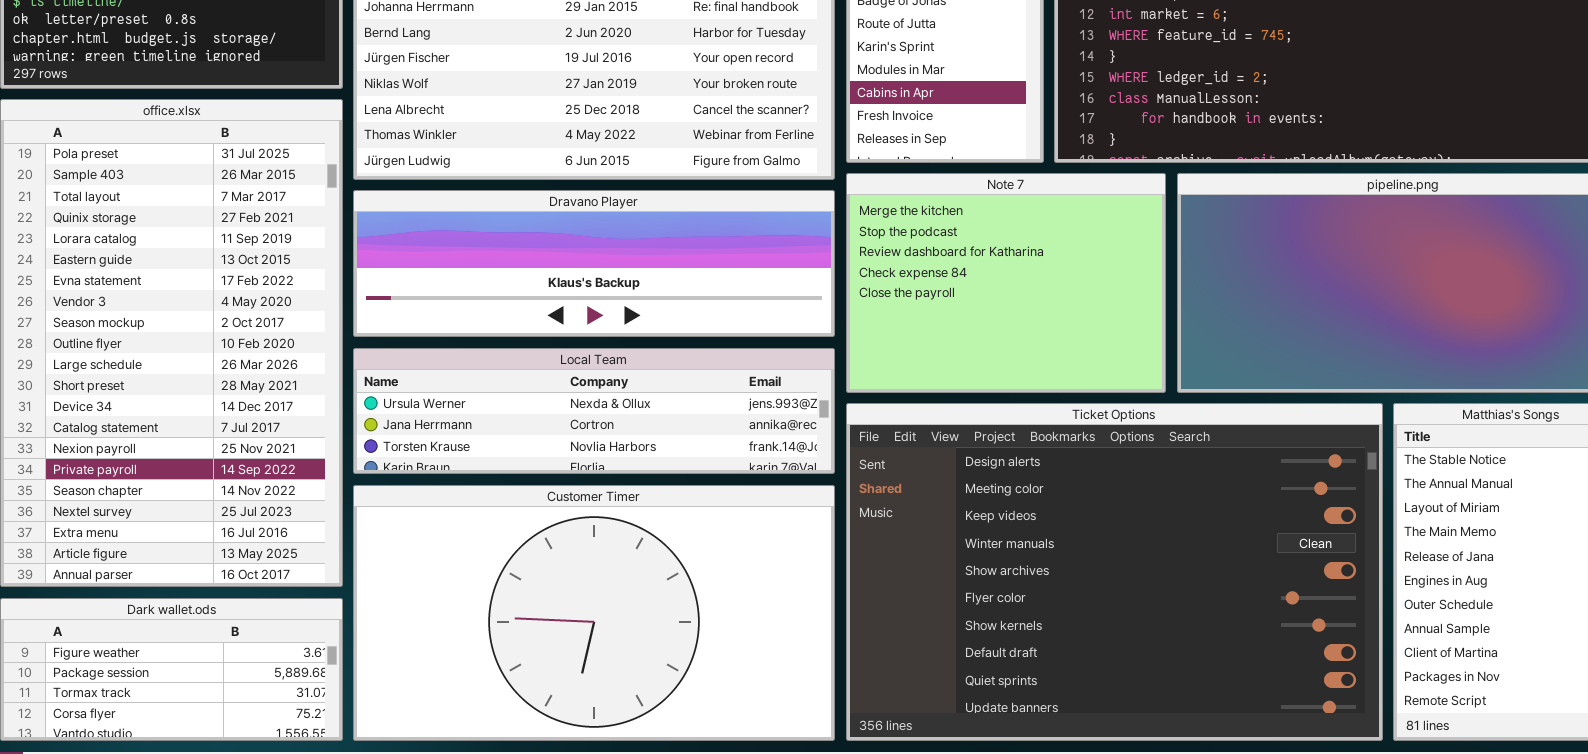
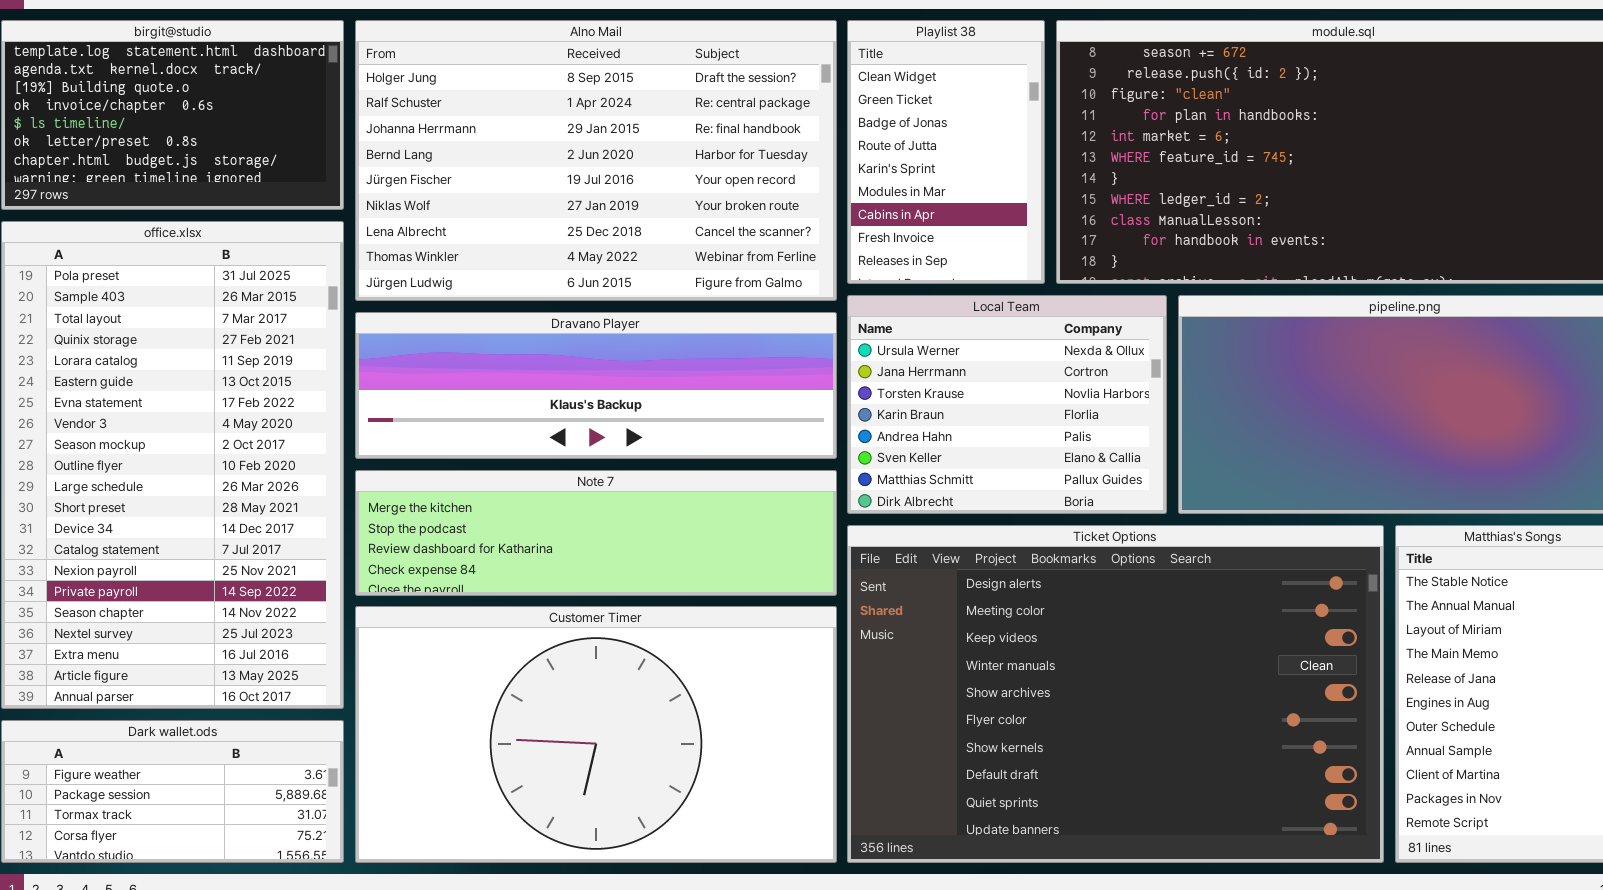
Note 7: [846,173,1166,393] -> [355,470,837,596], moved, resized
Local Team: [353,348,835,474] -> [847,295,1167,514], moved, resized

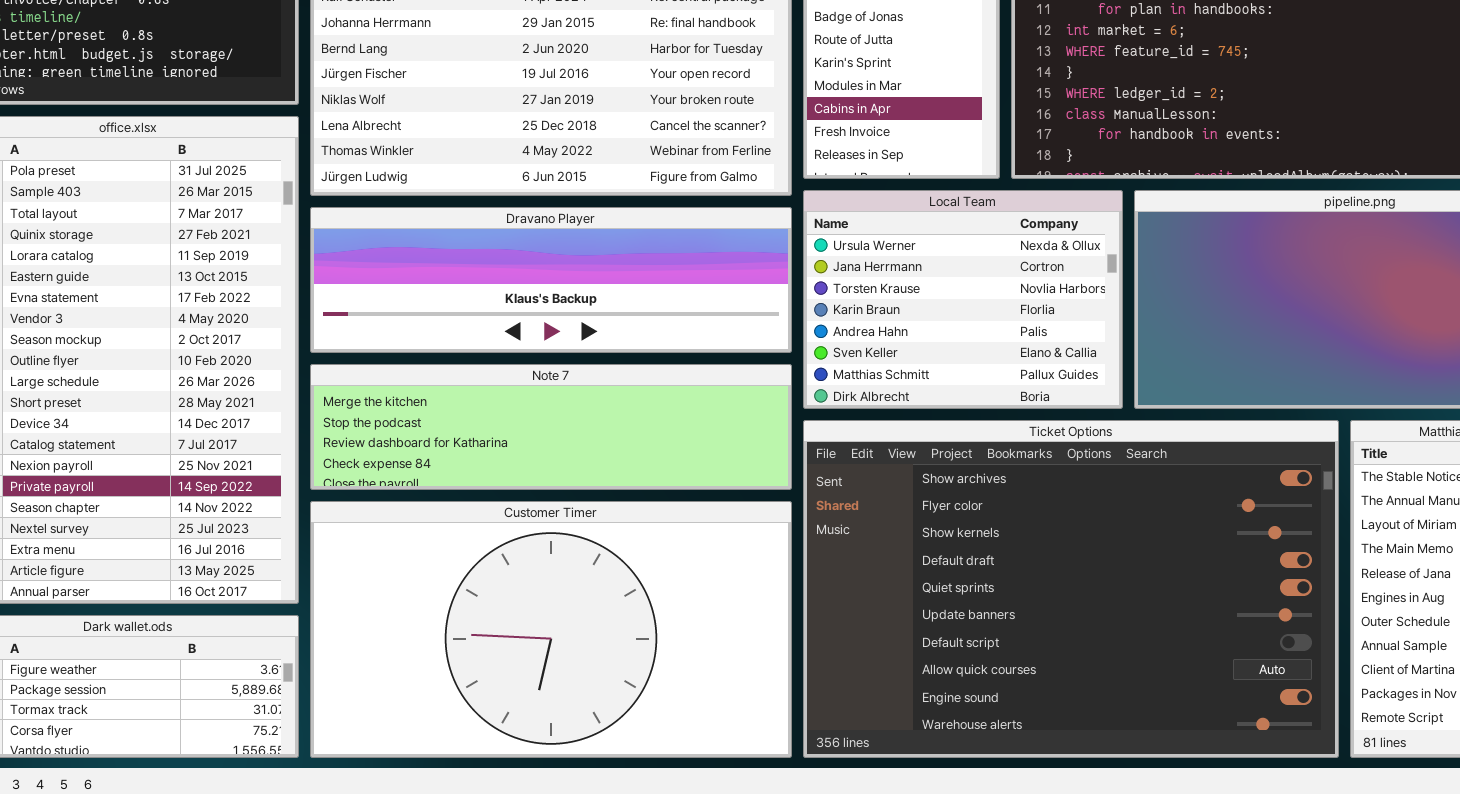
Ticket Options: [847,525,1384,863] -> [803,420,1339,758], scrolled down 4 rows

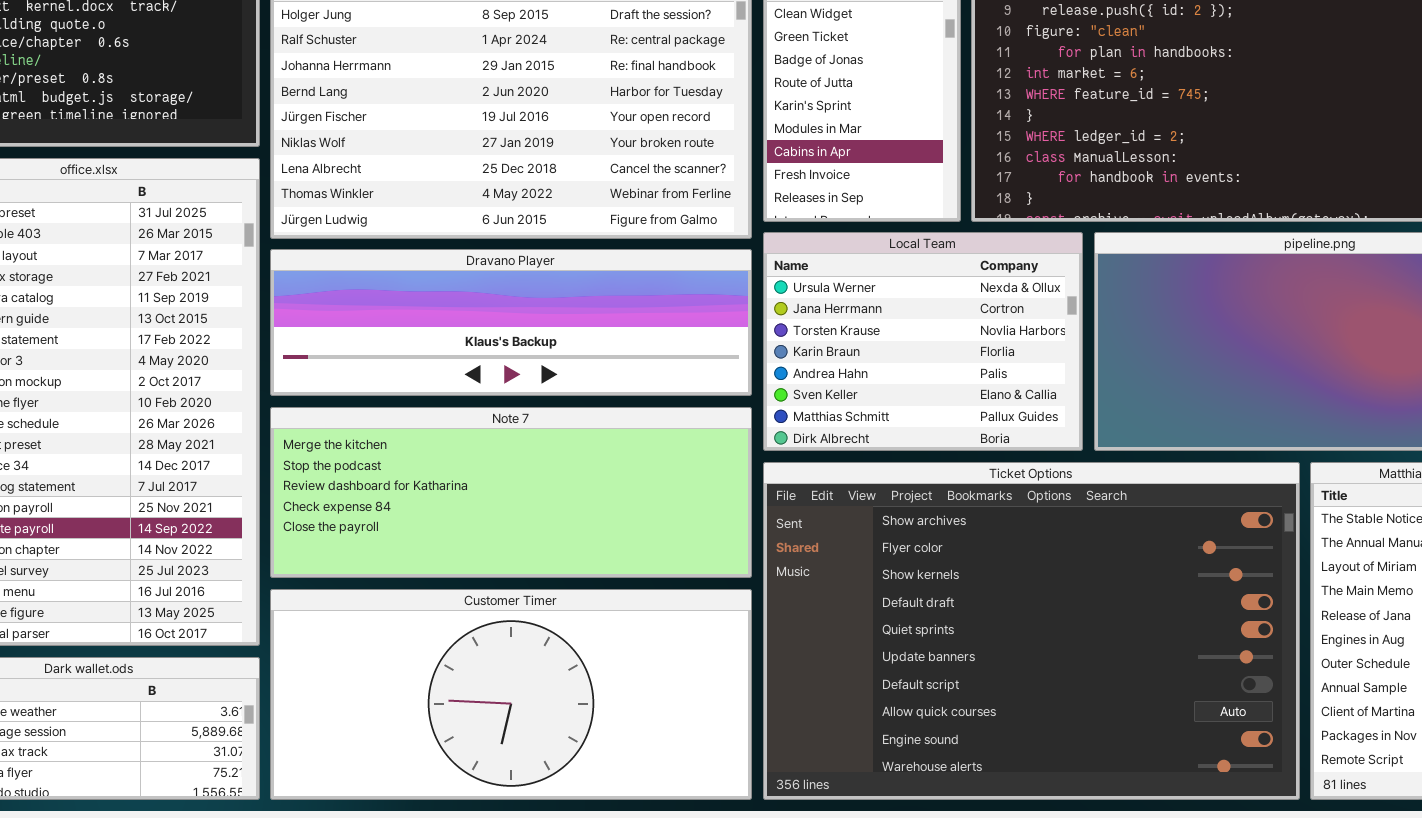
Note 7: [310,364,792,490] -> [270,407,752,578], resized
Customer Timer: [310,501,792,758] -> [270,589,752,800], resized

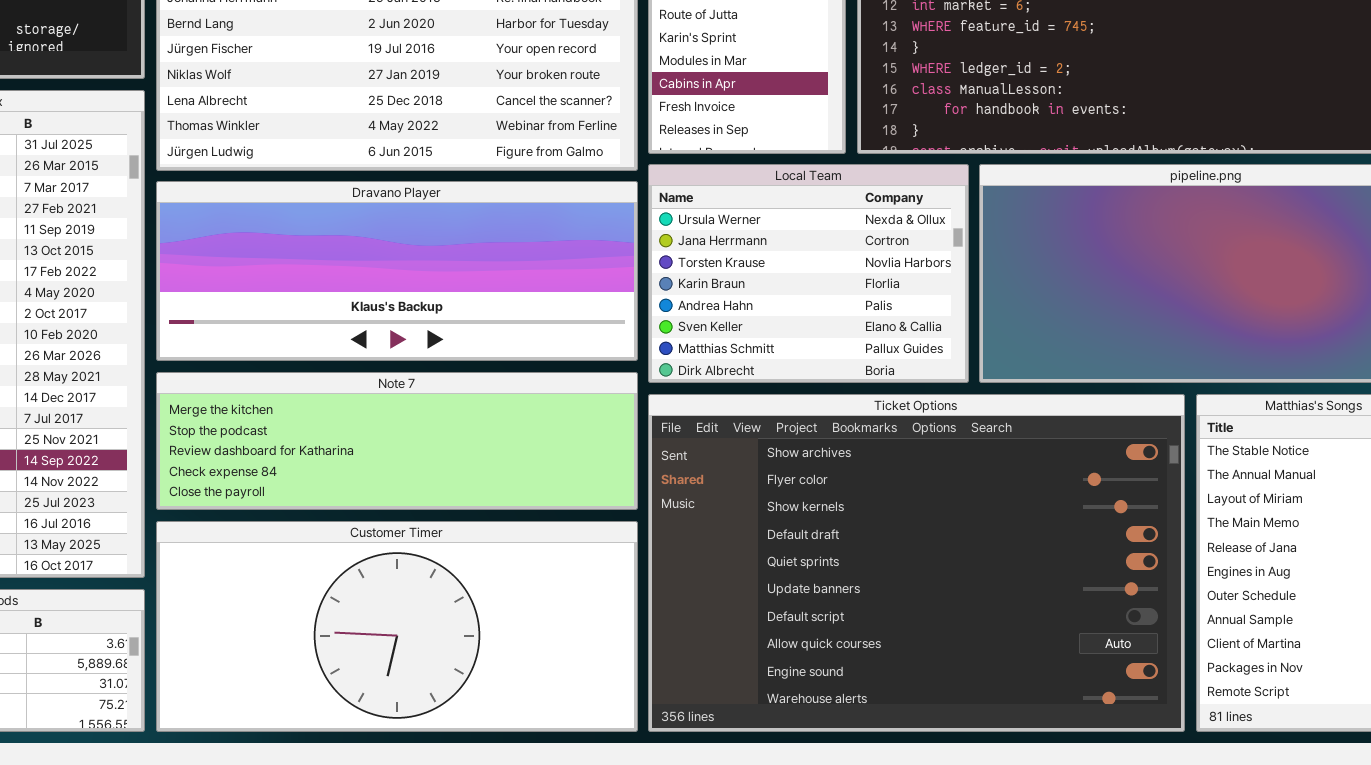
Dravano Player: [270,249,752,396] -> [156,181,638,361], resized
Note 7: [270,407,752,578] -> [156,372,638,510], resized

